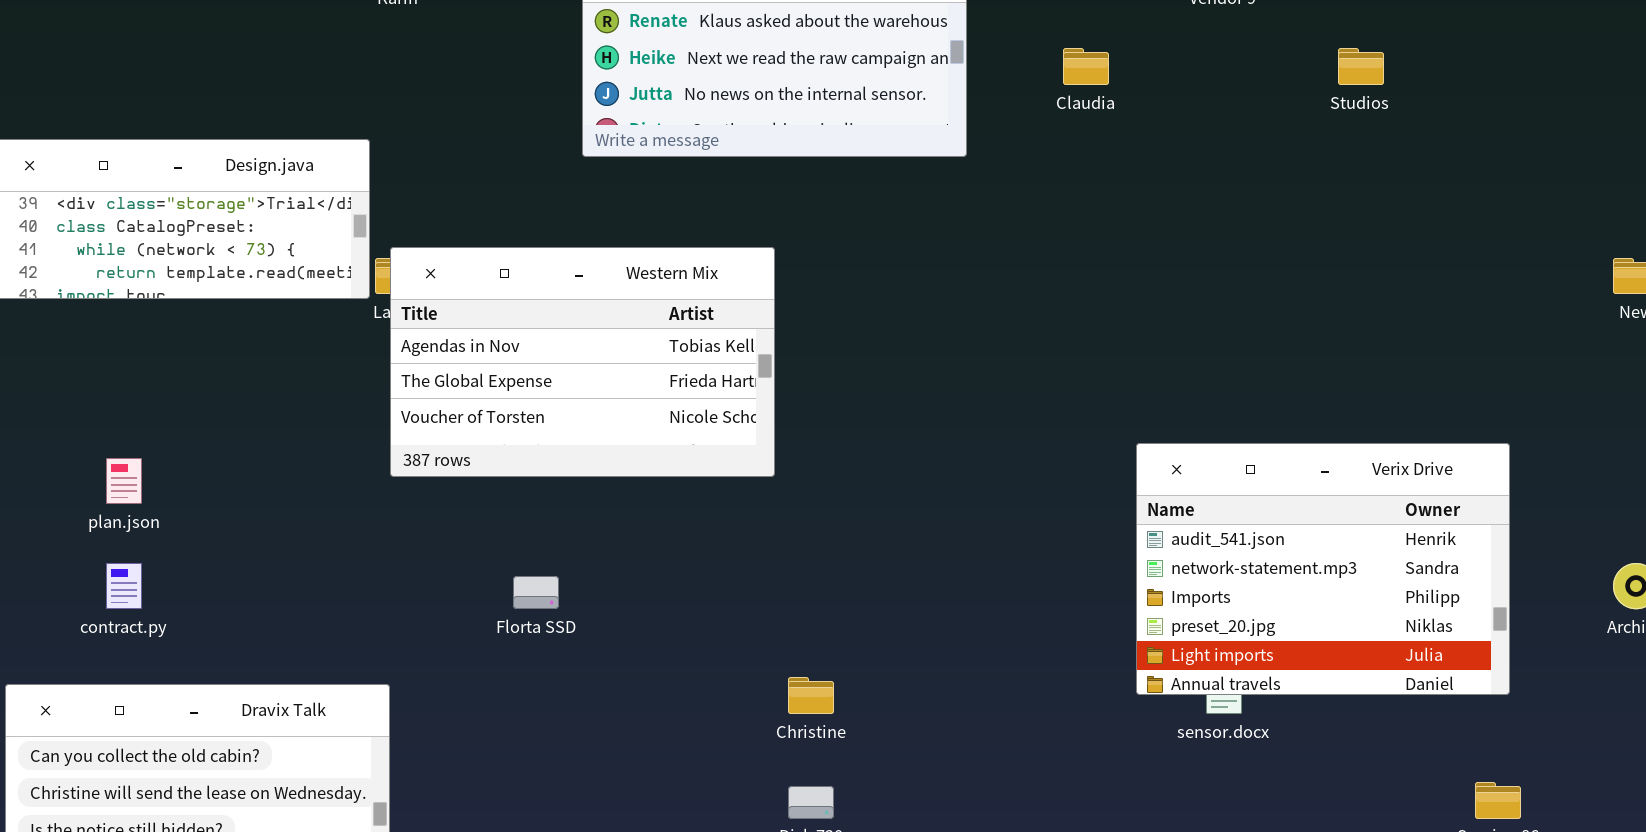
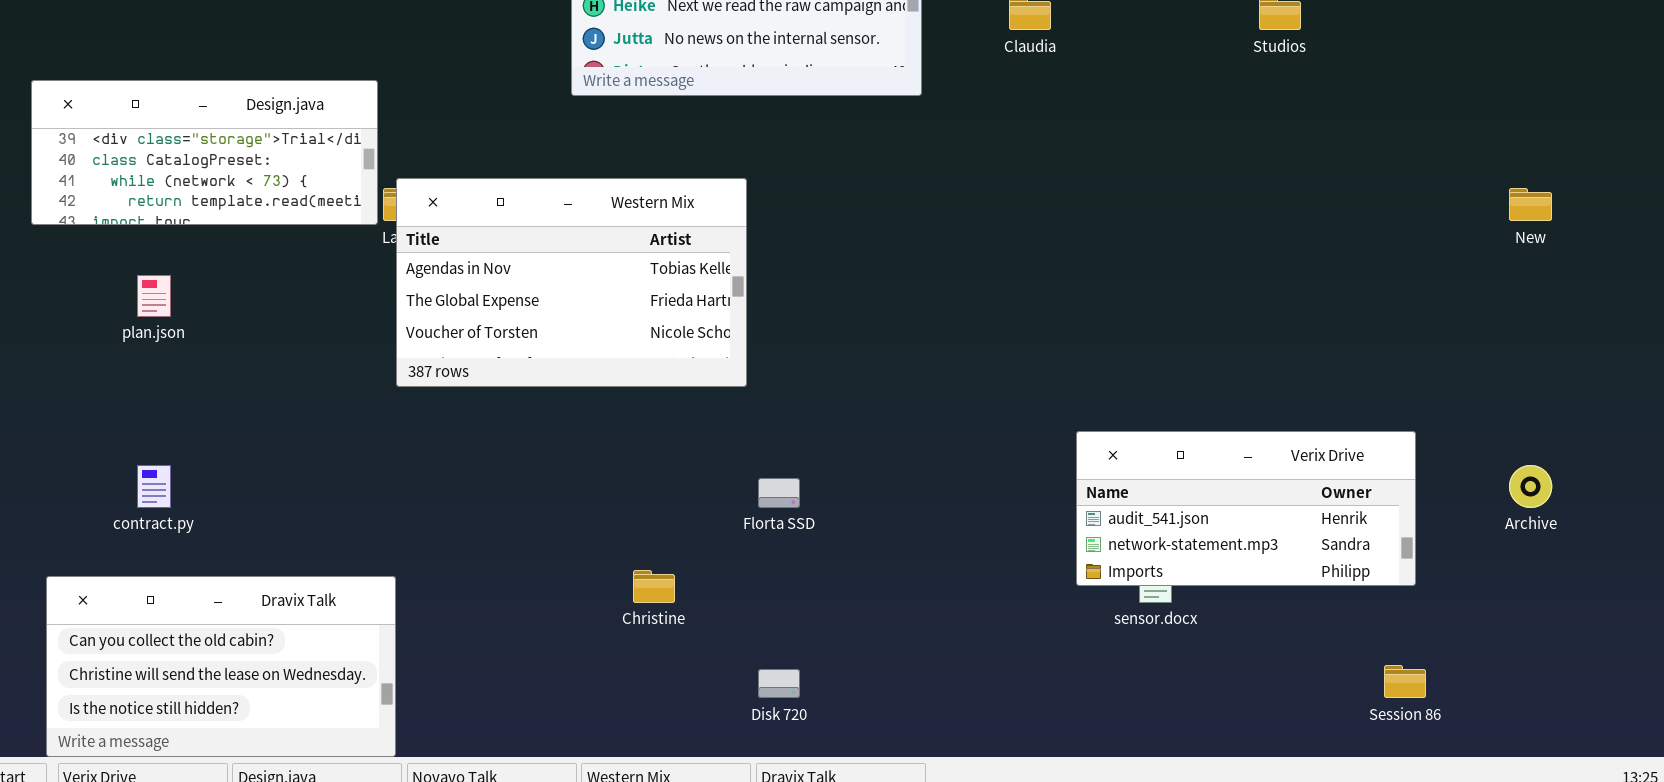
Verix Drive: [1136,443,1510,695] -> [1076,431,1416,586], resized
plan.json: [106,458,142,504] -> [137,275,171,317], moved
Florta SSD: [513,576,559,609] -> [758,478,800,508], moved
Christine: [788,677,834,714] -> [633,570,675,603], moved

